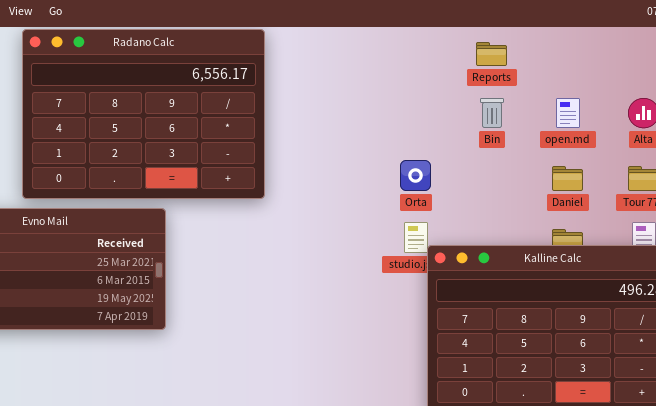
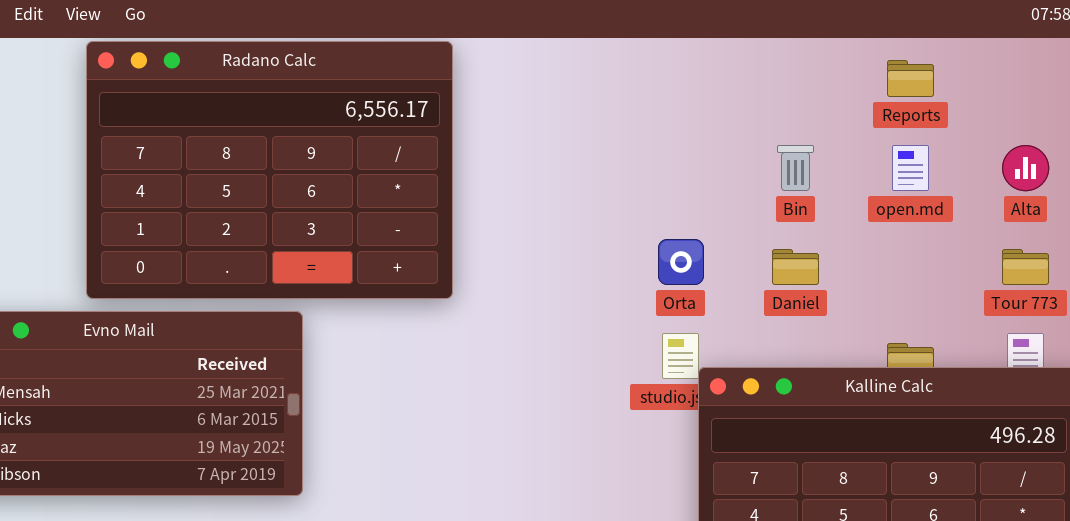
Reports: [476,42,507,66] -> [887,60,934,97], moved
Daniel: [552,166,583,191] -> [772,249,819,285], moved

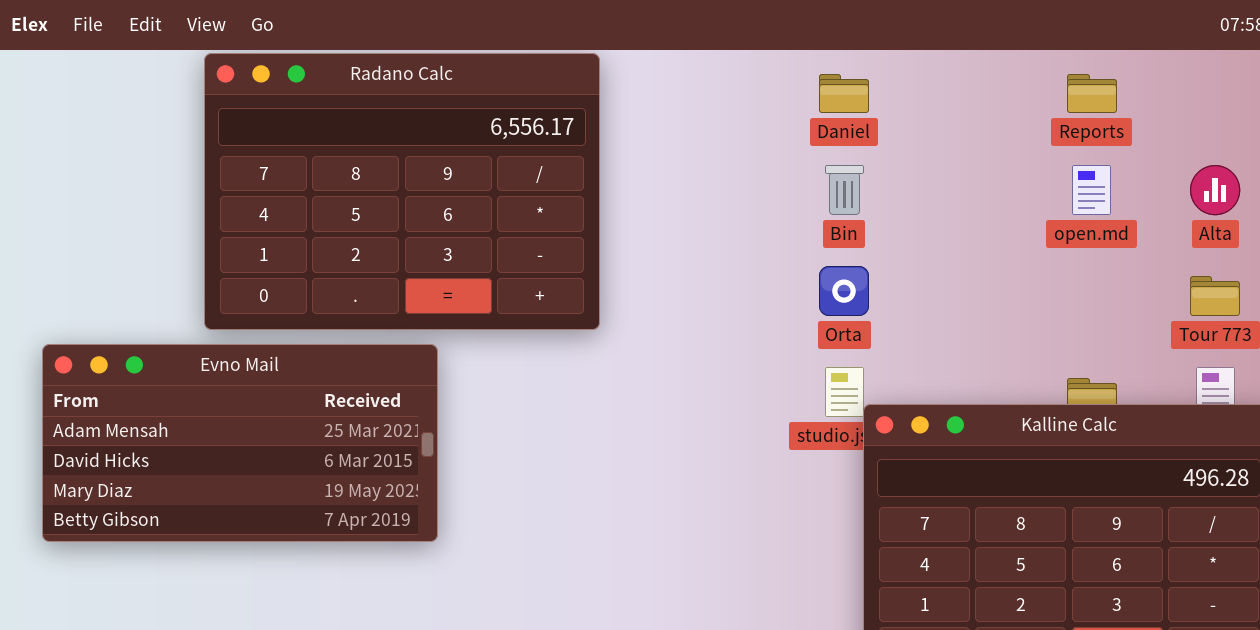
Bin: [777,145,814,191] -> [825,165,864,215], moved
Daniel: [772,249,819,285] -> [819,74,869,113], moved

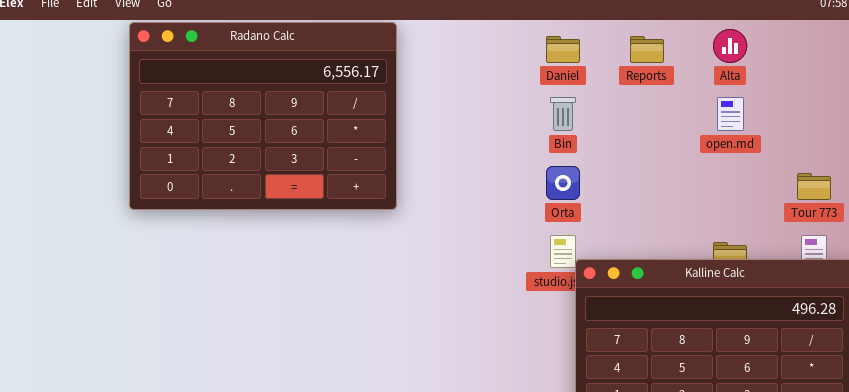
Reports: [1067,74,1117,113] -> [630,36,664,63], moved
Alta: [1190,165,1240,215] -> [713,29,747,63], moved
Evno Mail: [42,344,438,542] -> none, closed

